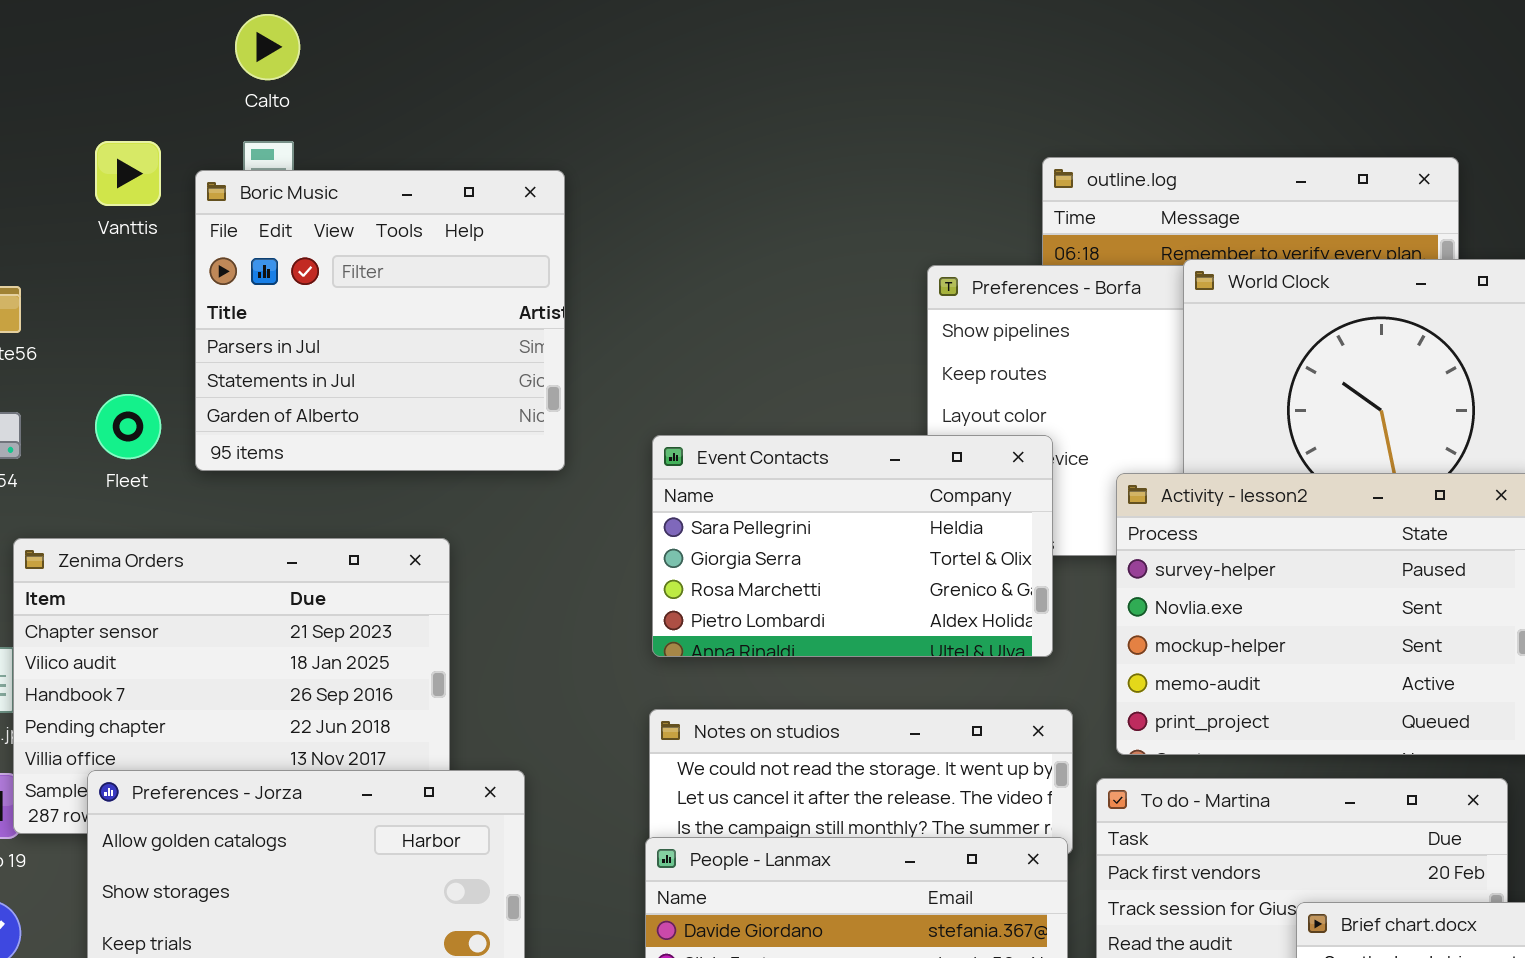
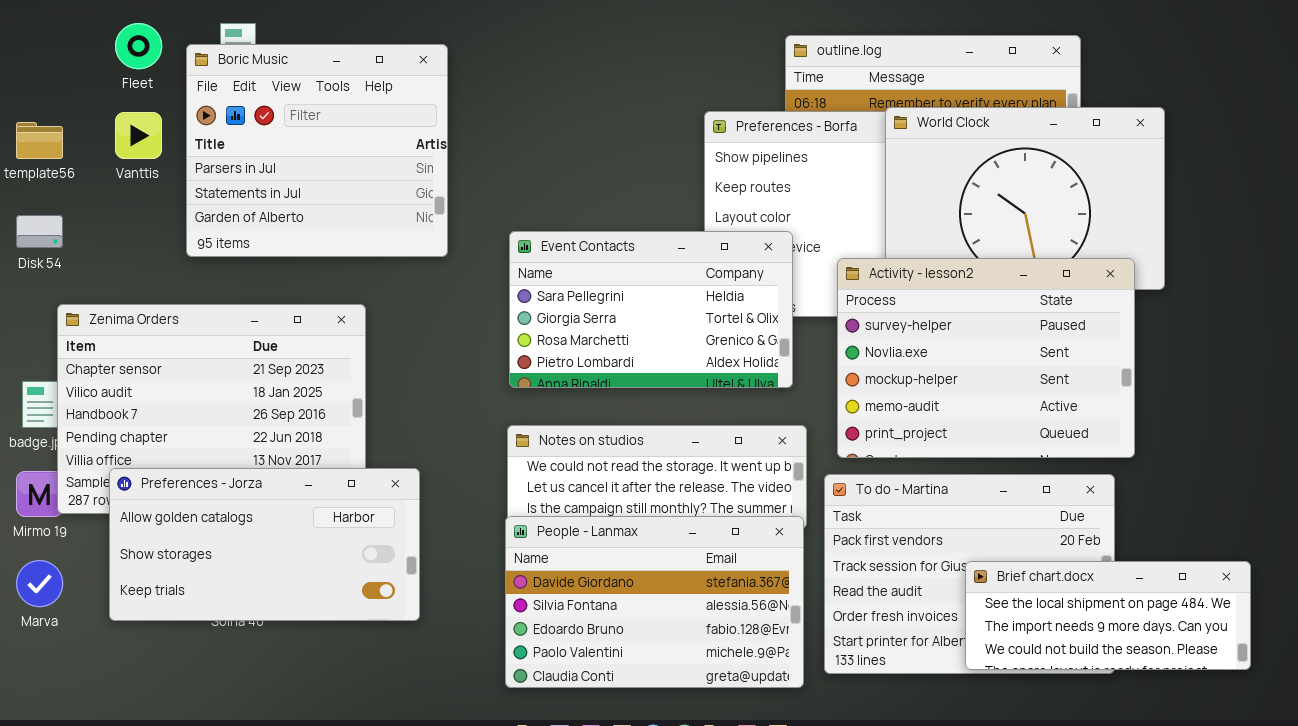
Vanttis: [95,141,161,206] -> [115,112,162,159], moved
Fleet: [95,394,161,459] -> [115,23,162,69], moved

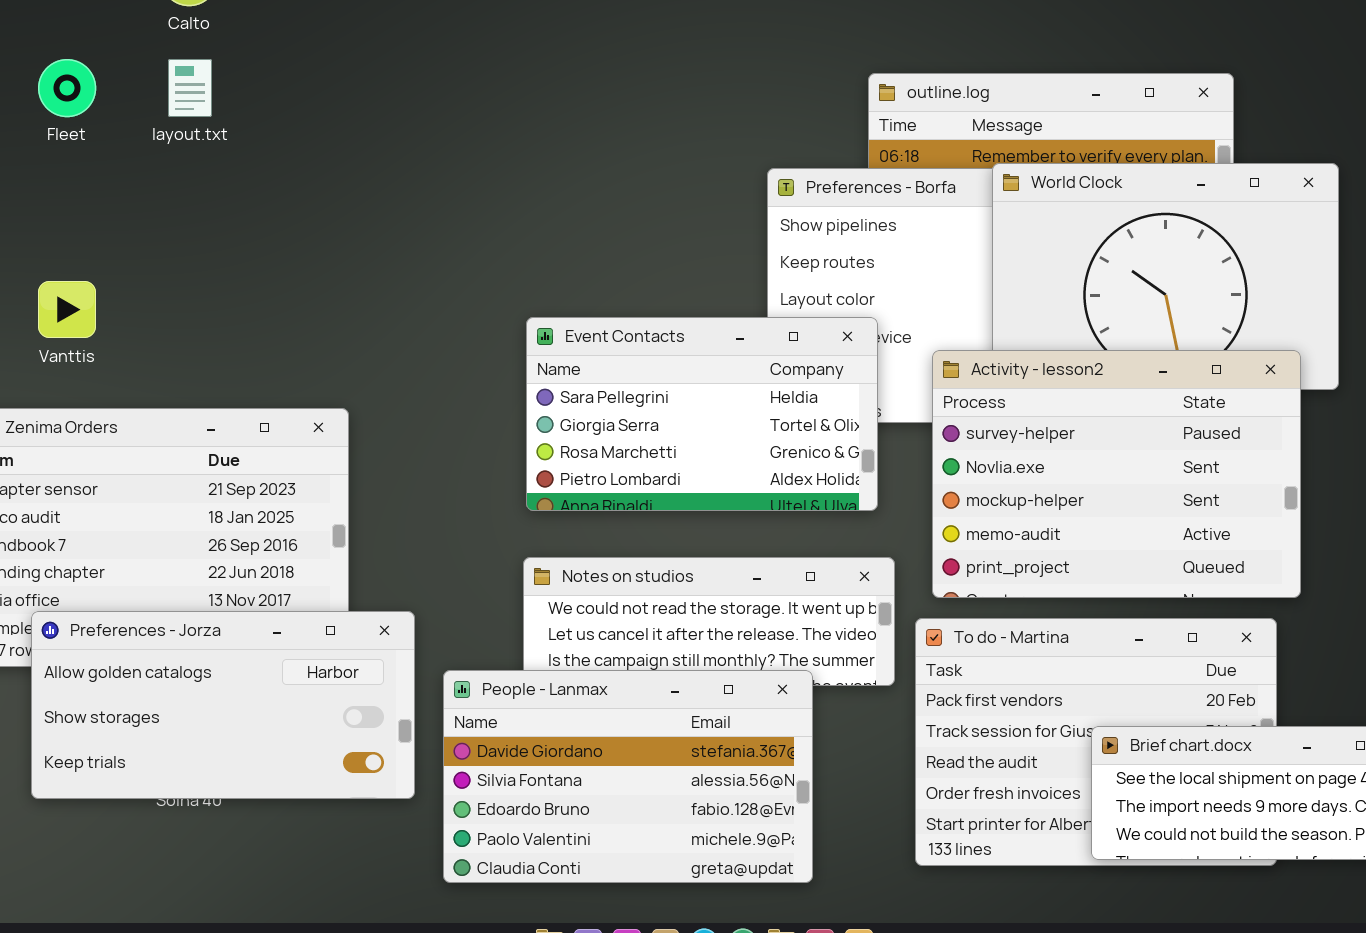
Boric Music: [186,44,448,257] -> none, closed
Vanttis: [115,112,162,159] -> [38,281,96,338], moved
People - Lanmax: [505,516,804,688] -> [443,670,813,883], moved

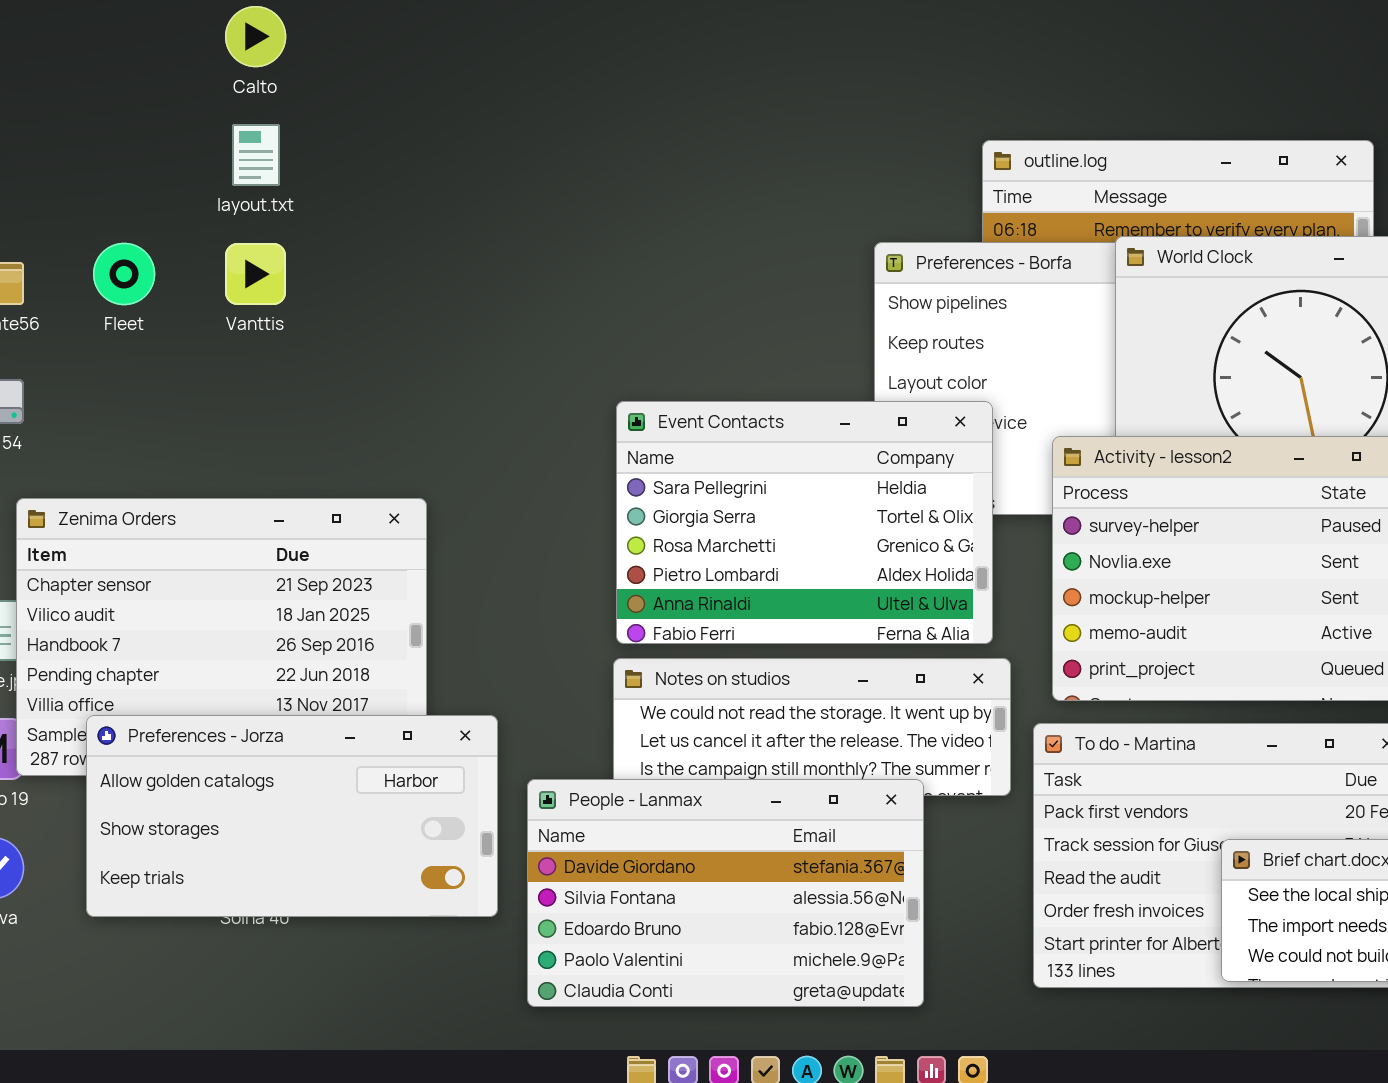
Fleet: [38,59,96,117] -> [93,243,155,305], moved
Vanttis: [38,281,96,338] -> [225,243,286,305], moved
Event Contacts: [526,317,878,511] -> [616,401,993,644], resized

